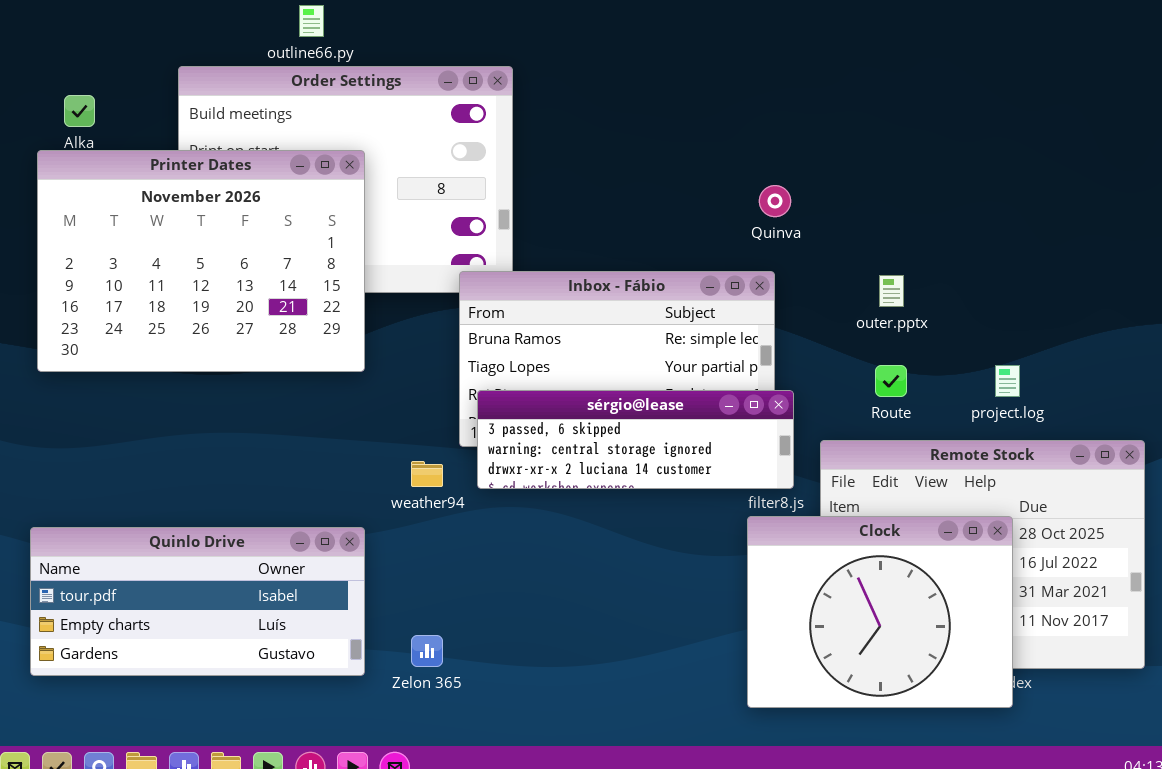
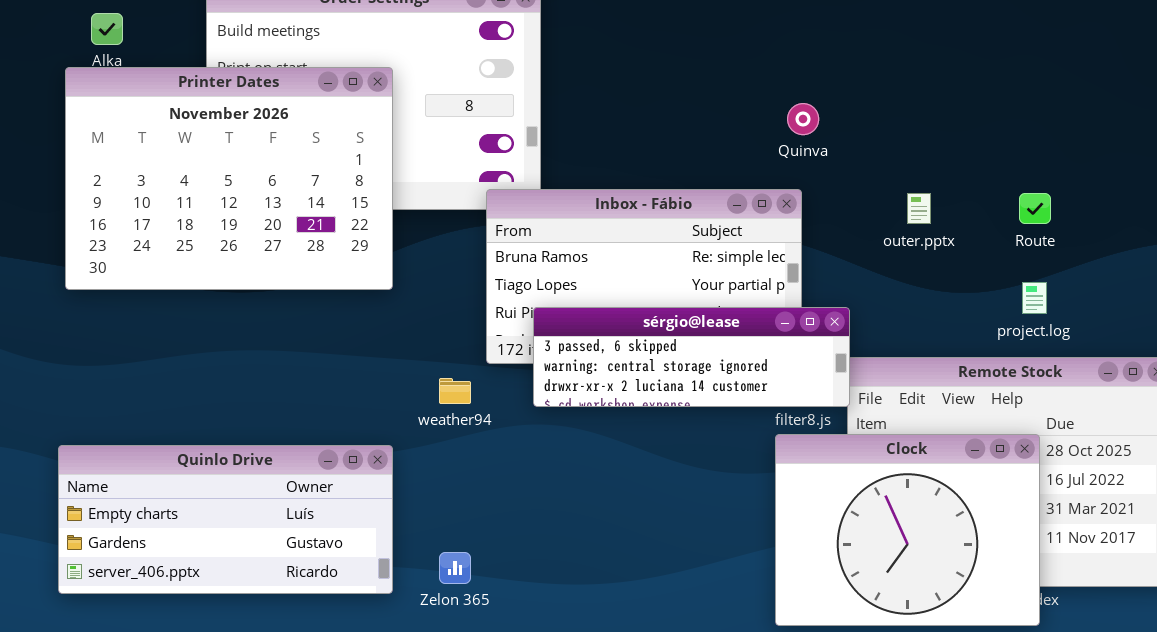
Route: [875,365,907,397] -> [1019,193,1051,224], moved
sérgio@lease: [477,390,794,489] -> [533,307,850,407], moved
Quinlo Drive: [30,527,365,676] -> [58,445,393,594], scrolled down 1 row

